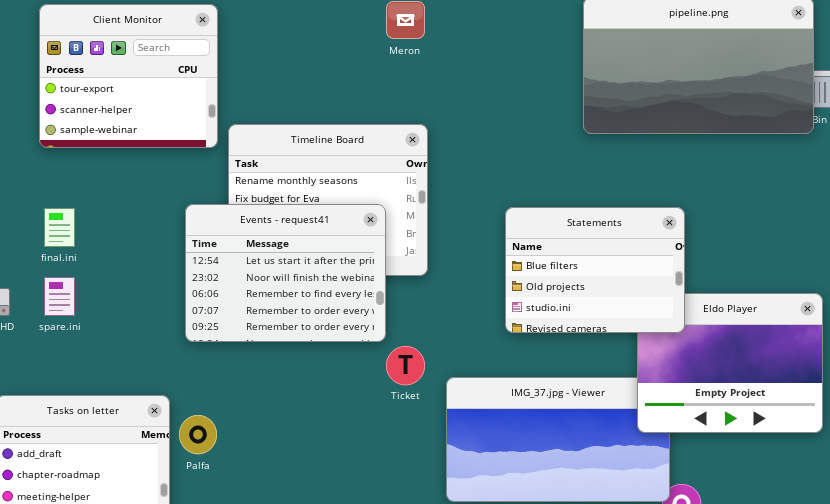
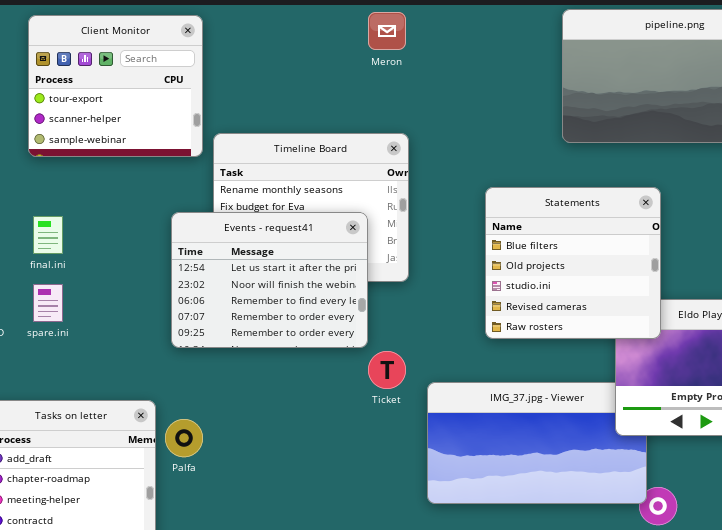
Statements: [505,207,685,333] -> [485,187,661,339], resized

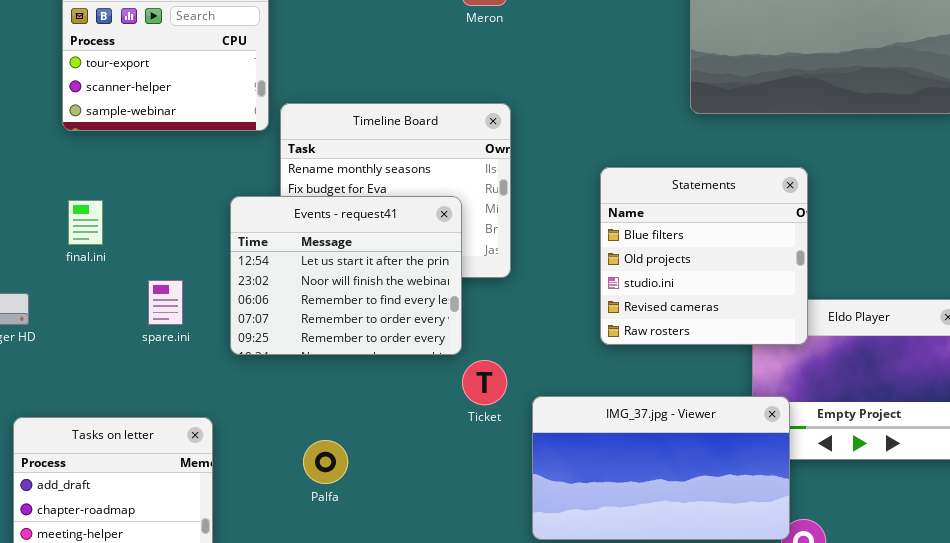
spare.ini: [33,284,63,322] -> [148,280,183,325], moved
IMG_37.jpg - Viewer: [427,382,647,504] -> [532,396,790,540], raised
Palfa: [165,419,203,457] -> [303,440,348,484], moved

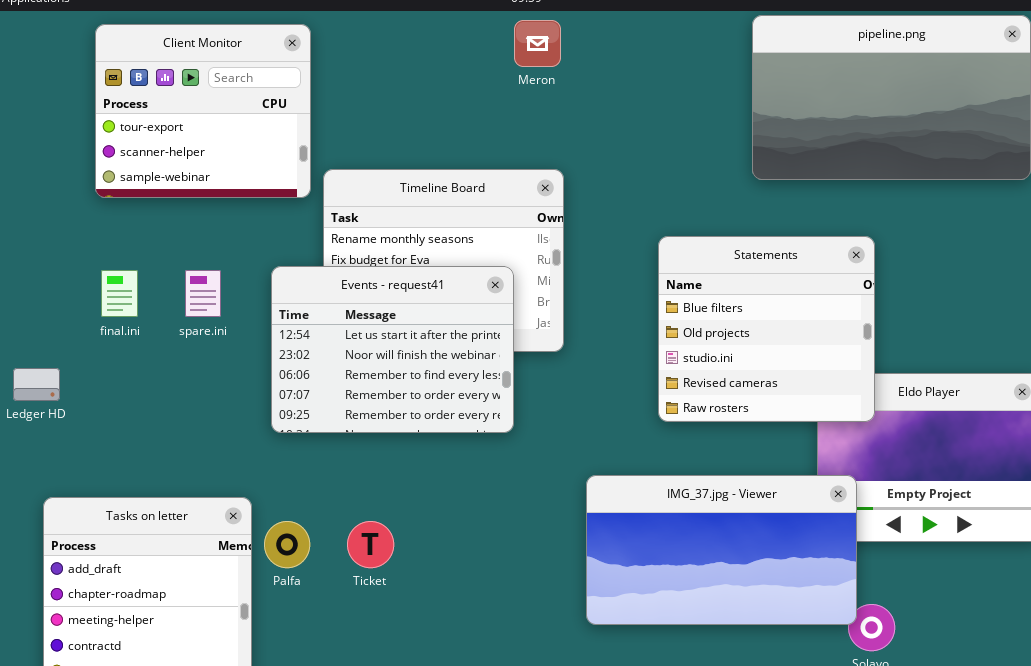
spare.ini: [148,280,183,325] -> [185,270,221,317], moved
Ticket: [462,360,507,405] -> [347,521,394,568], moved
Palfa: [303,440,348,484] -> [264,521,310,568], moved

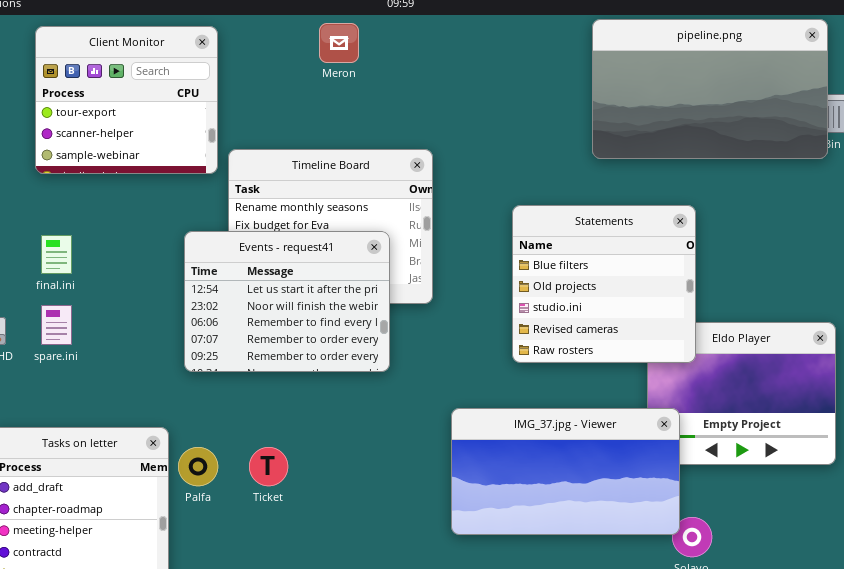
Meron: [514,20,561,67] -> [319,23,359,63], moved
spare.ini: [185,270,221,317] -> [41,305,72,345], moved

